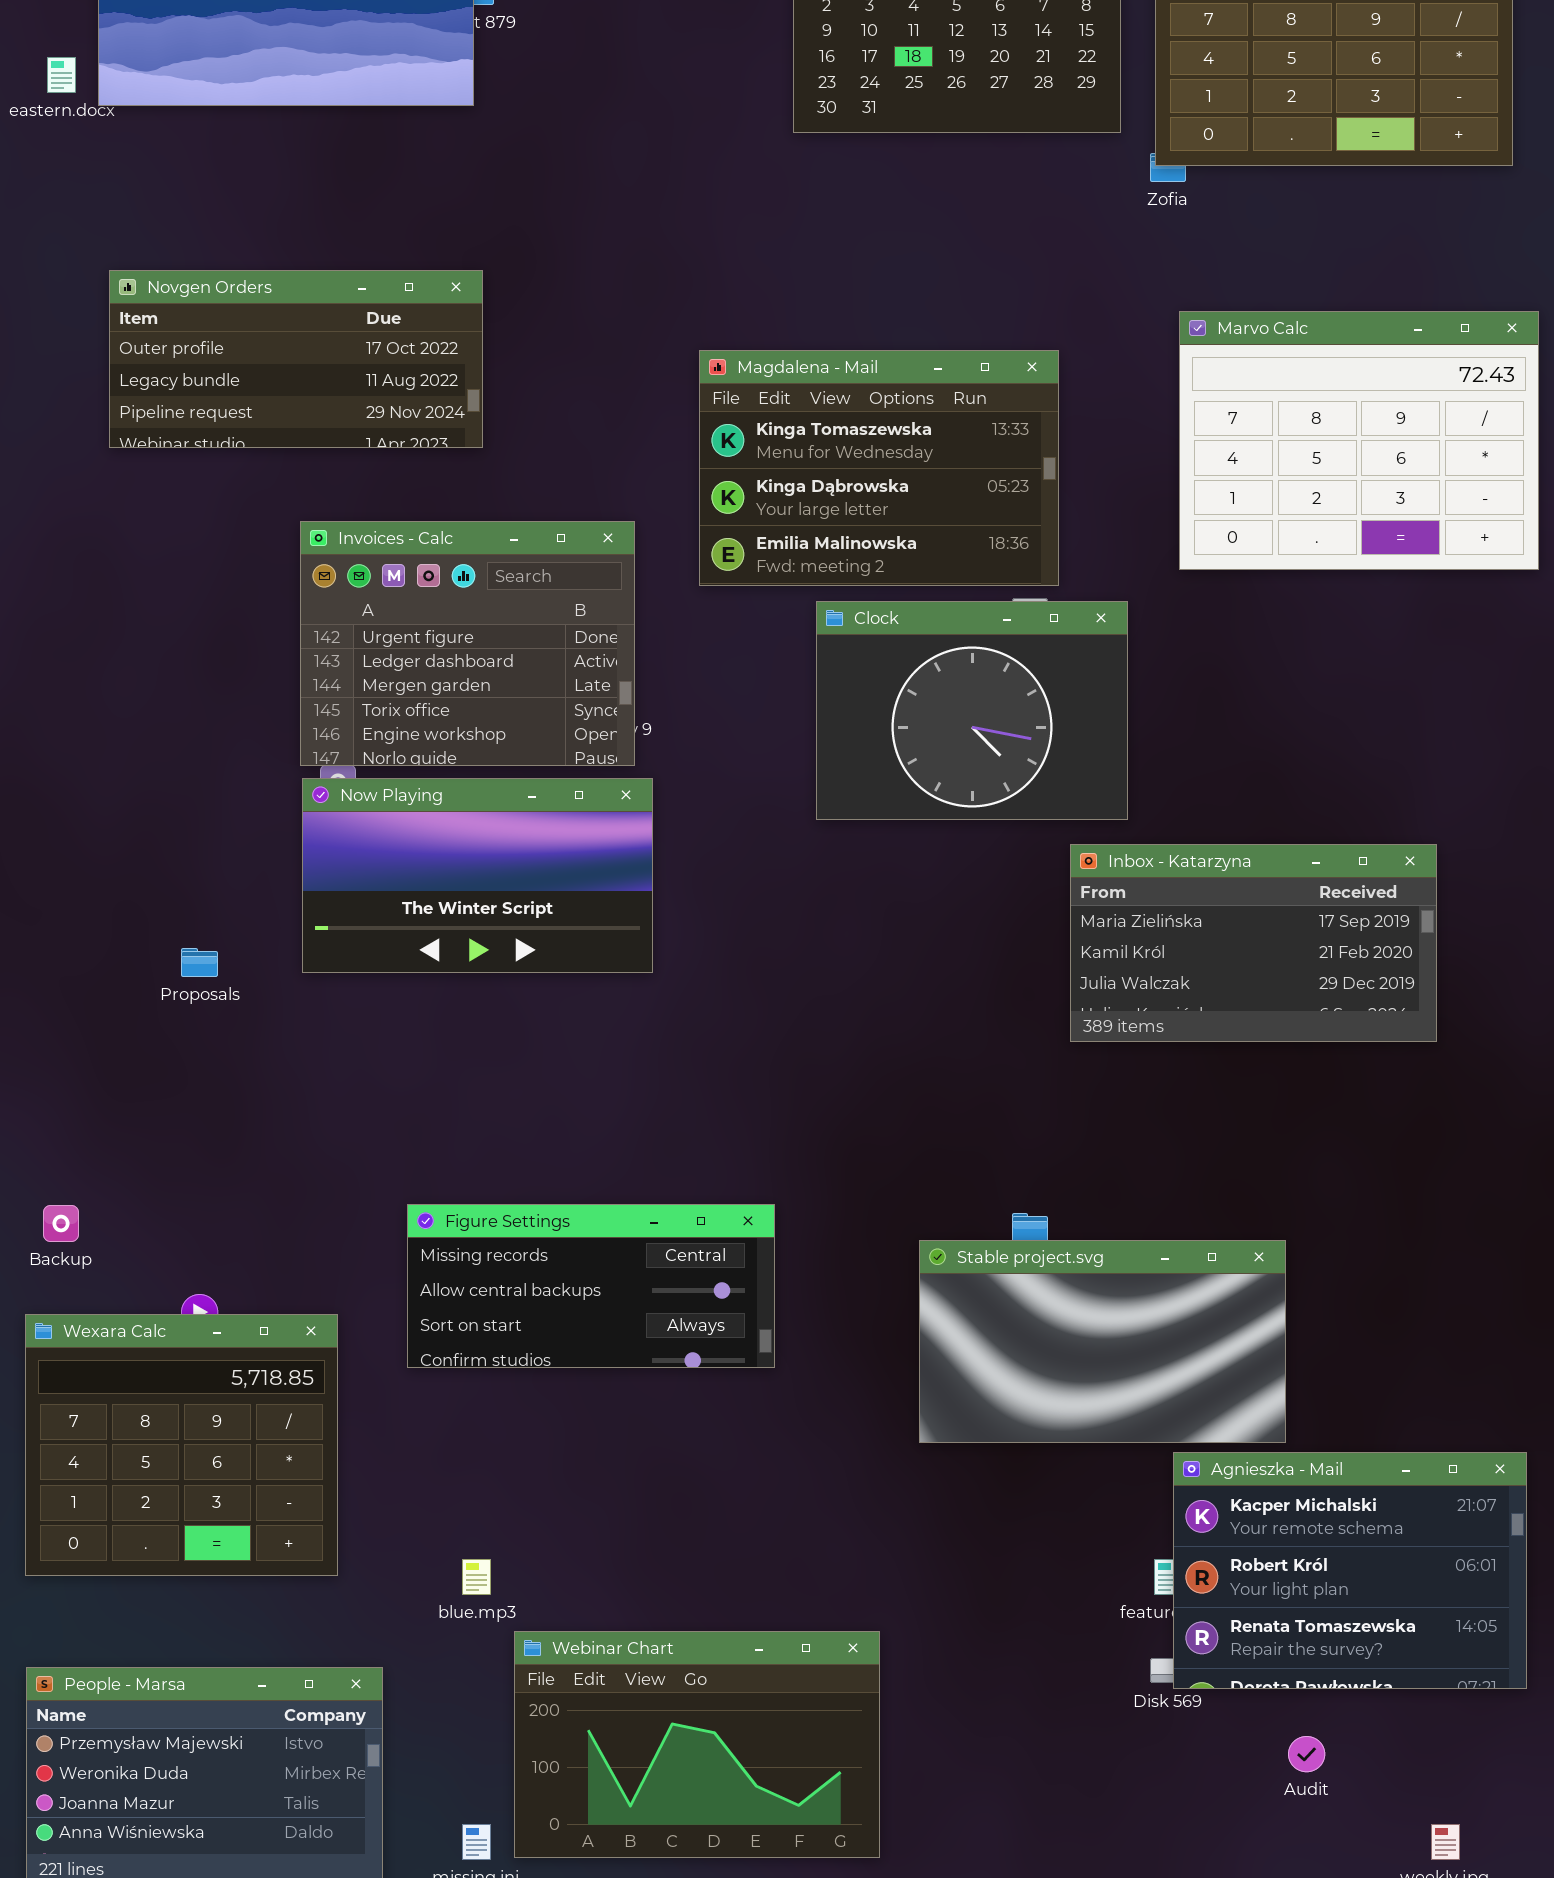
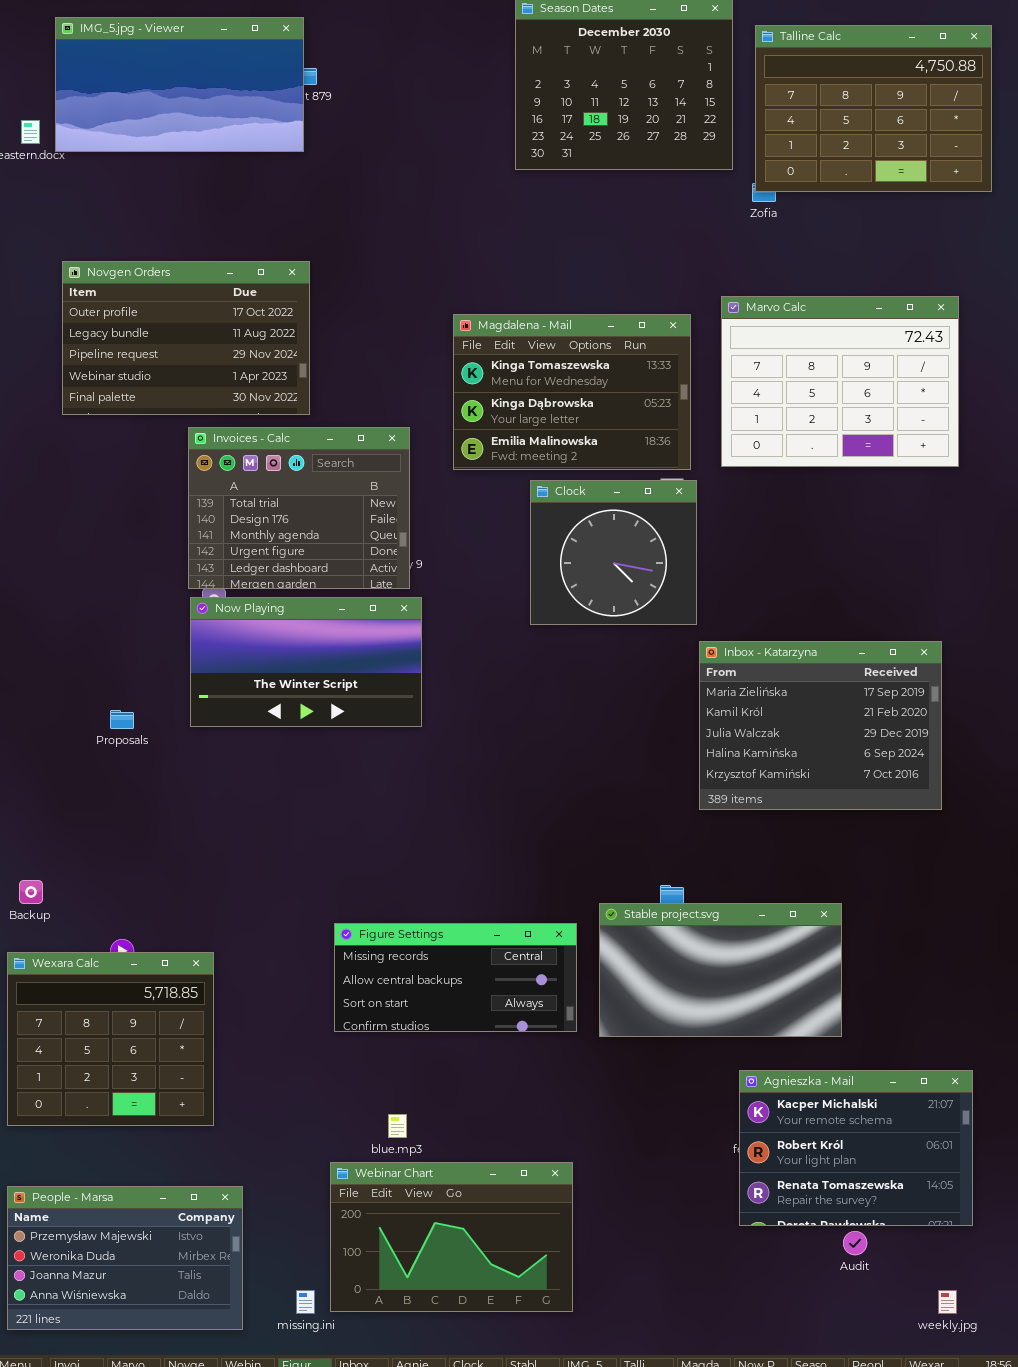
Novgen Orders: [109,270,483,448] -> [62,261,310,415], resized
Marvo Calc: [1179,311,1539,570] -> [721,296,959,467], moved
Invoices - Calc: [300,521,635,766] -> [188,427,410,589], scrolled up 3 rows
Clock: [816,601,1128,820] -> [530,480,697,625], resized
Inbox - Katarzyna: [1070,844,1437,1042] -> [699,641,942,810], resized
Figure Settings: [407,1204,775,1368] -> [334,923,577,1032], moved
Agnieszka - Mail: [1173,1452,1527,1689] -> [739,1070,973,1226], moved
blue.mp3: [462,1559,491,1595] -> [388,1114,407,1138], moved

